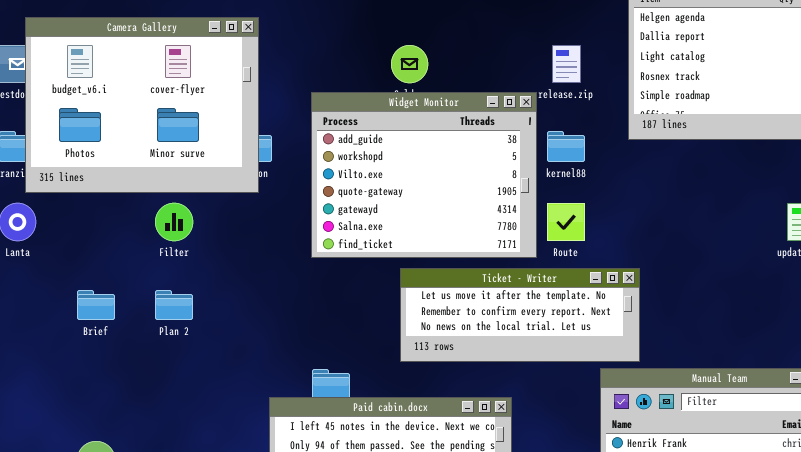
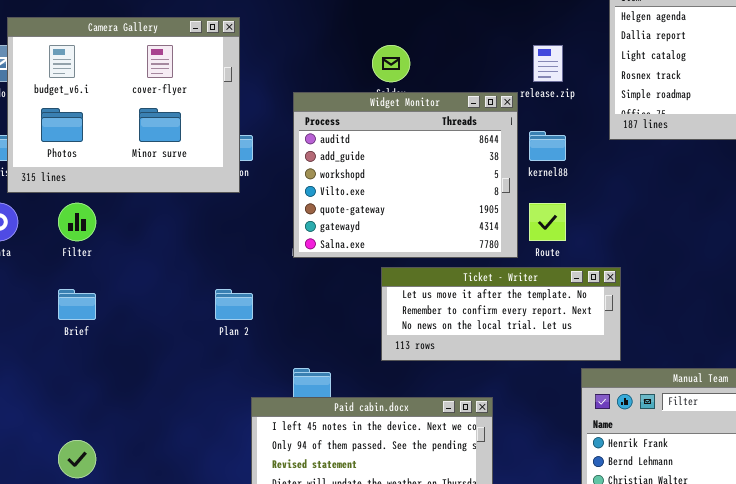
Widget Monitor: [311,92,537,258] -> [293,92,518,258], scrolled up 1 row
Filter: [155,203,193,241] -> [58,203,96,241], moved
Plan 2: [155,290,193,320] -> [215,289,253,320], moved

